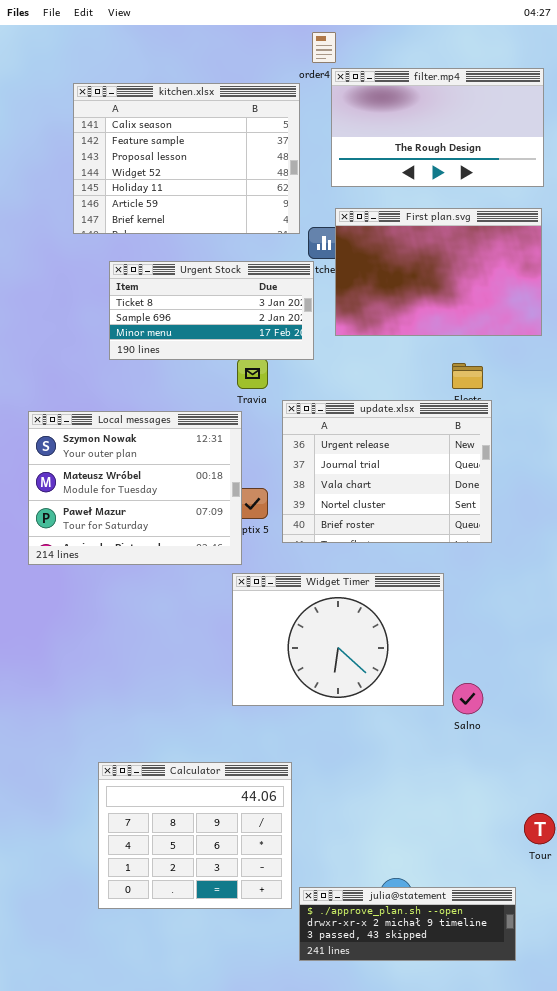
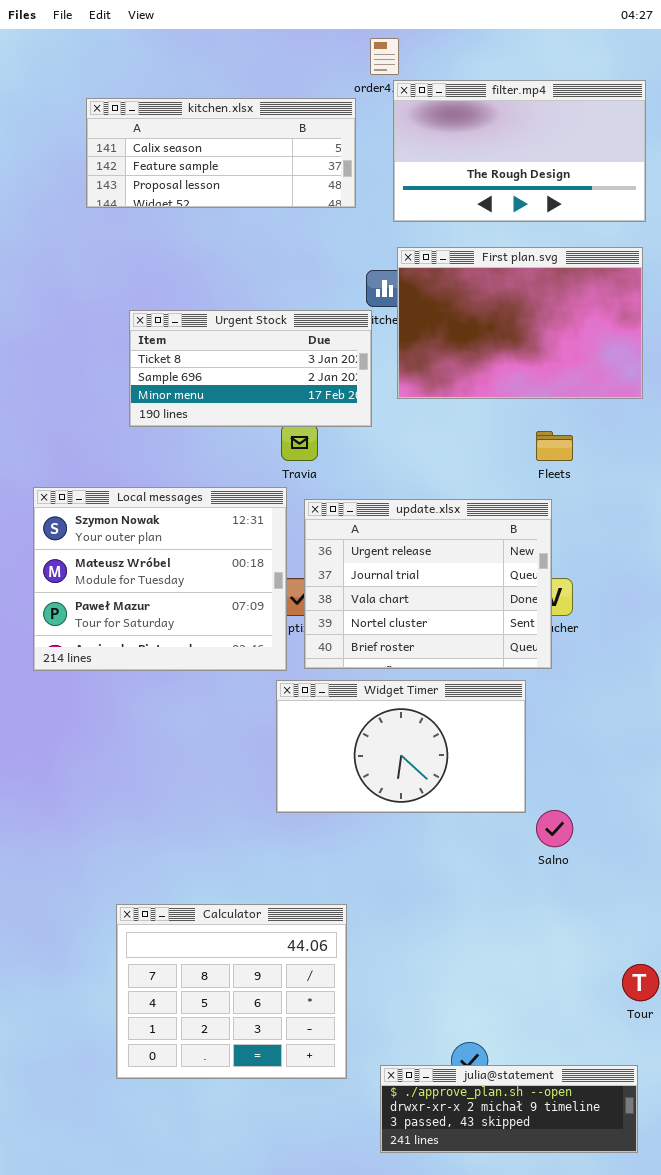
kitchen.xlsx: [73,83,300,234] -> [86,98,356,208], resized
update.xlsx: [282,400,492,543] -> [304,499,552,669], moved
Widget Timer: [232,573,444,706] -> [276,680,526,813], resized
julia@statement: [299,887,516,961] -> [380,1065,638,1153], moved

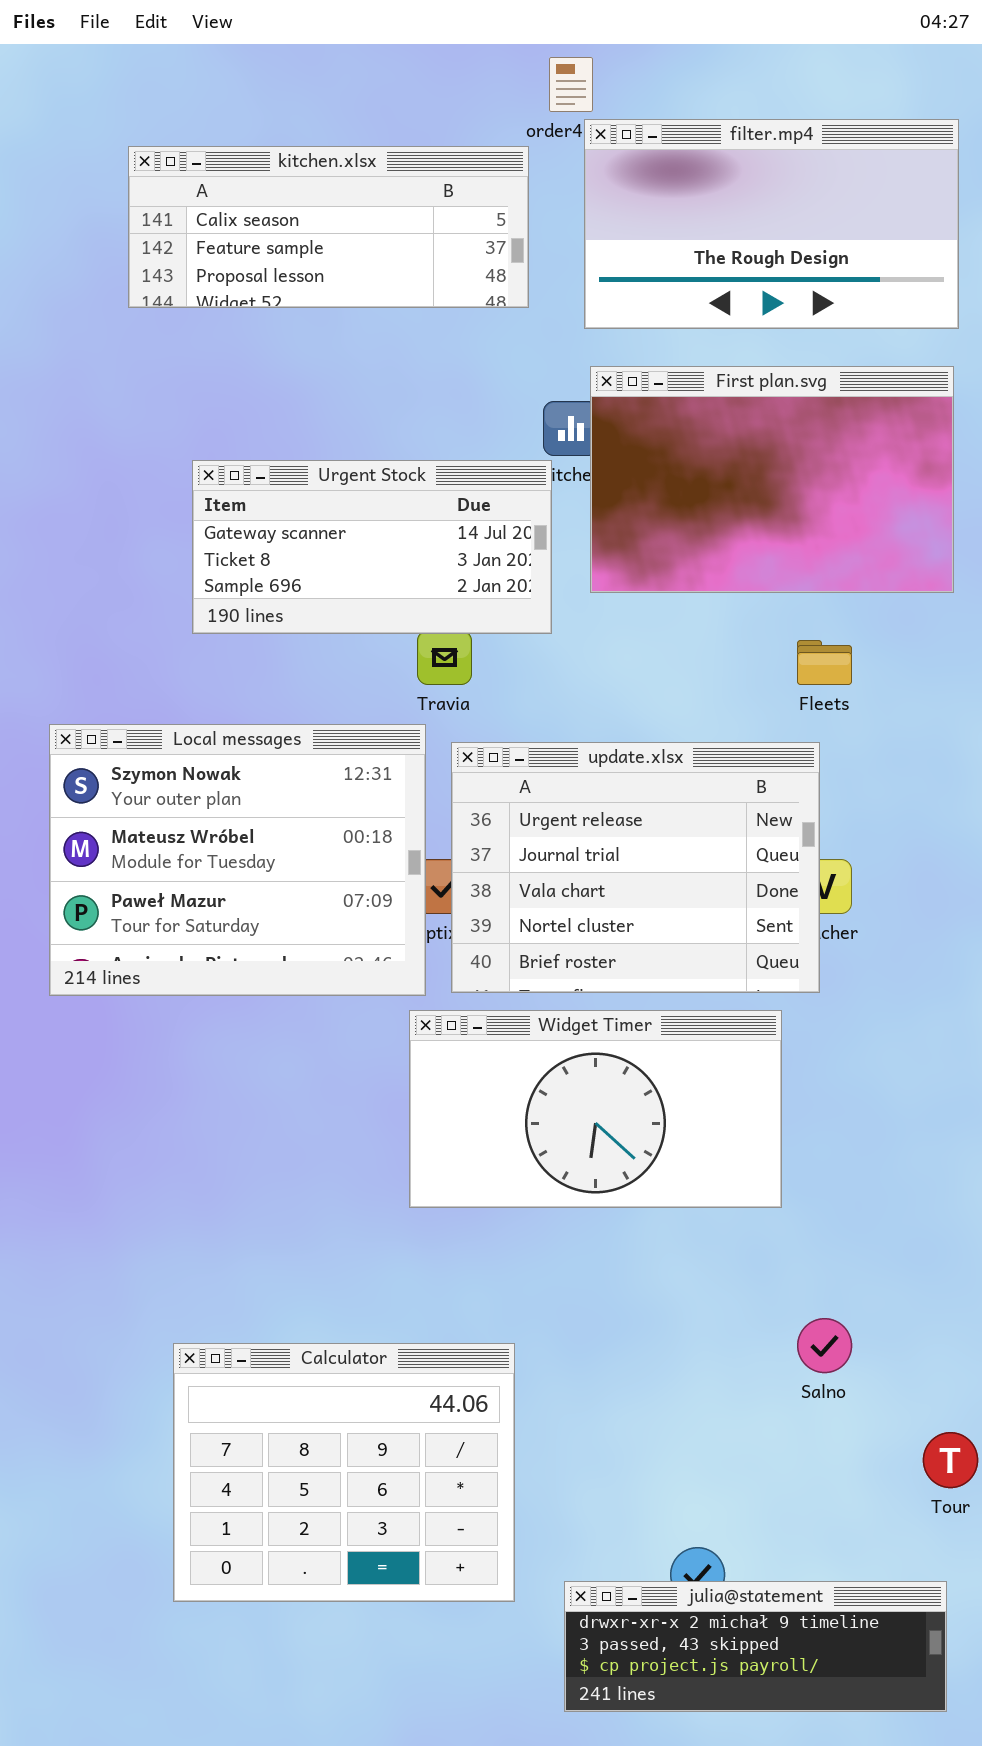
Urgent Stock: [129,310,372,427] -> [192,460,552,634], scrolled up 1 row
Salno: [536,810,573,847] -> [797,1318,852,1373], moved
julia@statement: [380,1065,638,1153] -> [564,1581,947,1712], scrolled down 1 row

